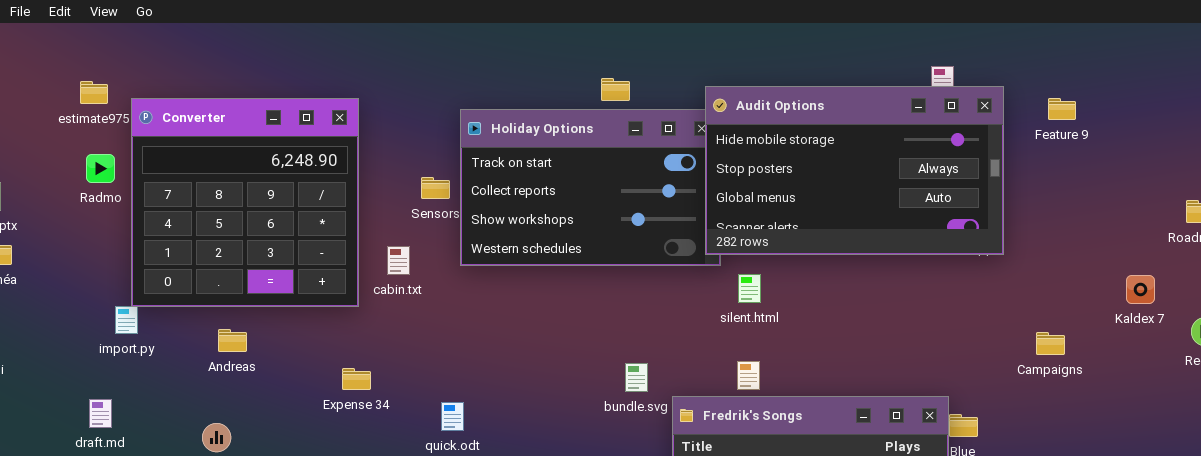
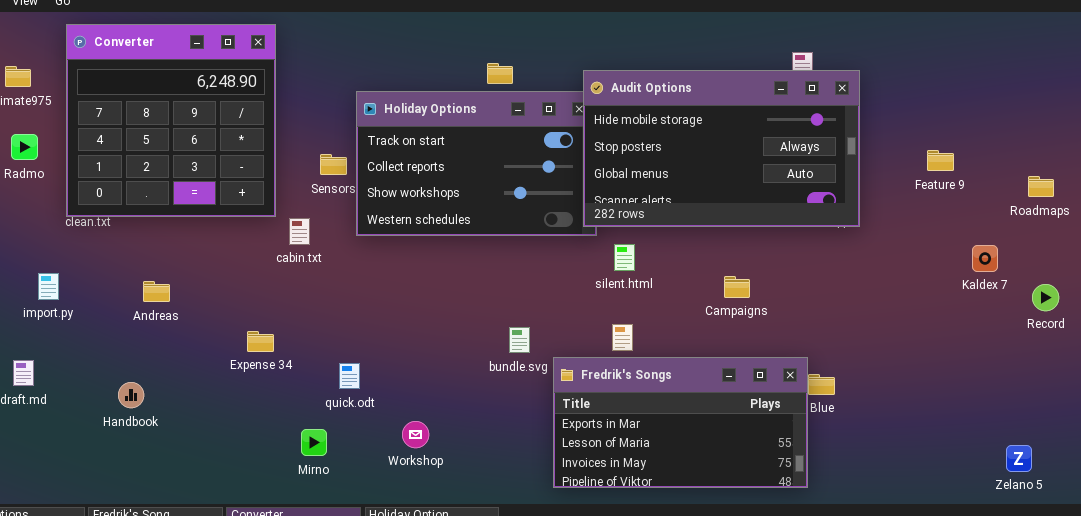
Feature 9: [1048,98,1076,120] -> [927,150,954,171], moved
Converter: [131,98,359,307] -> [66,24,276,217], moved
Andreas: [218,329,247,352] -> [143,281,170,302], moved
Campaigns: [1036,332,1065,355] -> [724,276,750,298], moved

